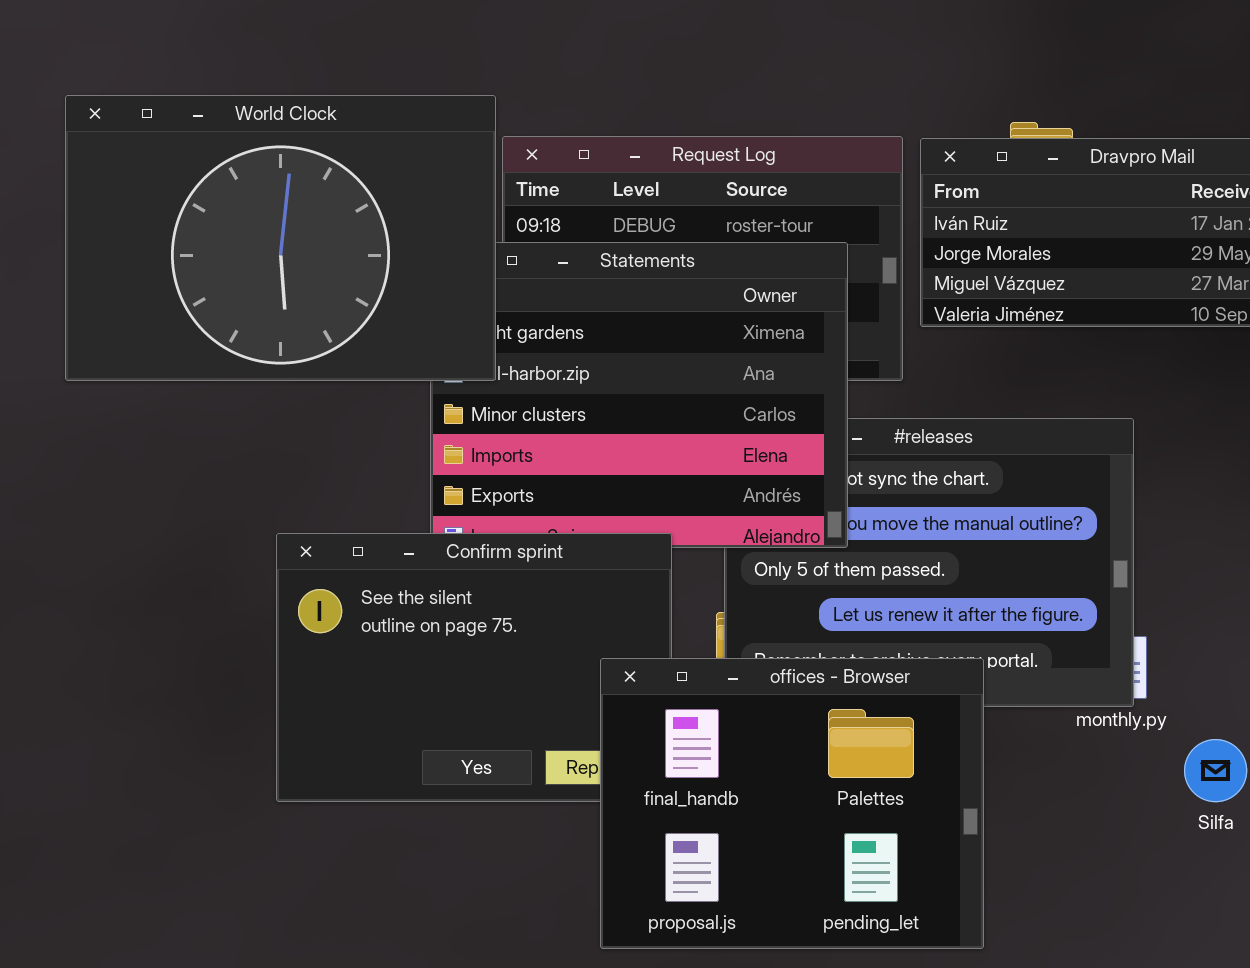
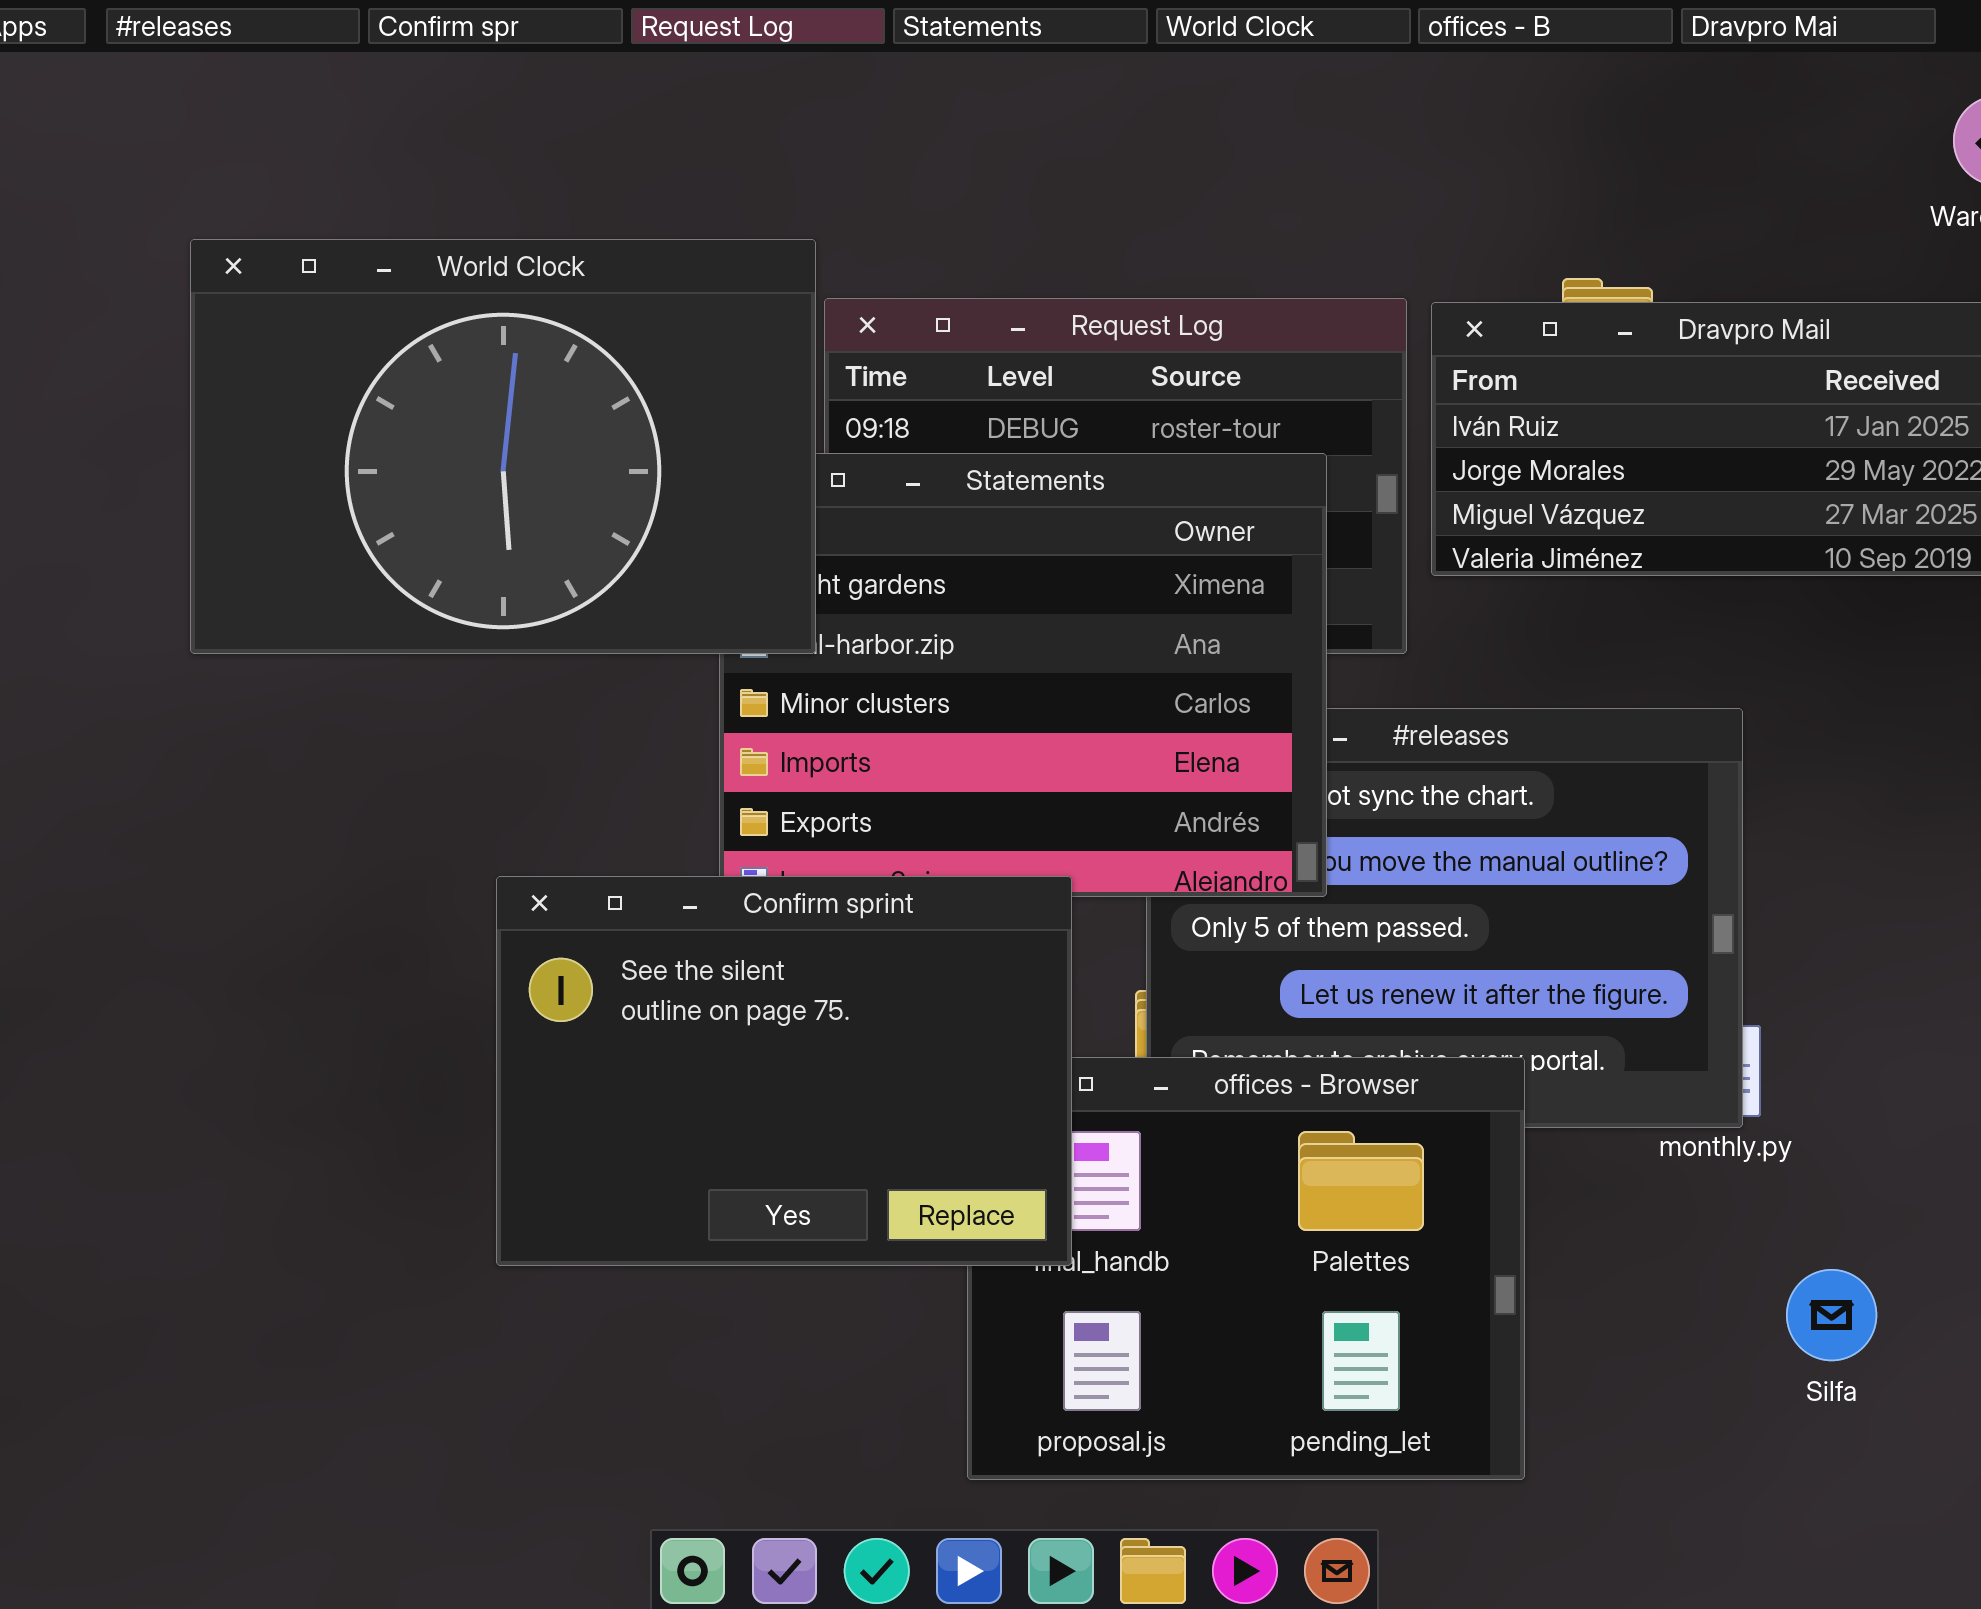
Confirm sprint: [276,533,672,802] -> [496,876,1072,1266], raised
Silfa: [1184,739,1247,802] -> [1786,1269,1877,1361], moved

